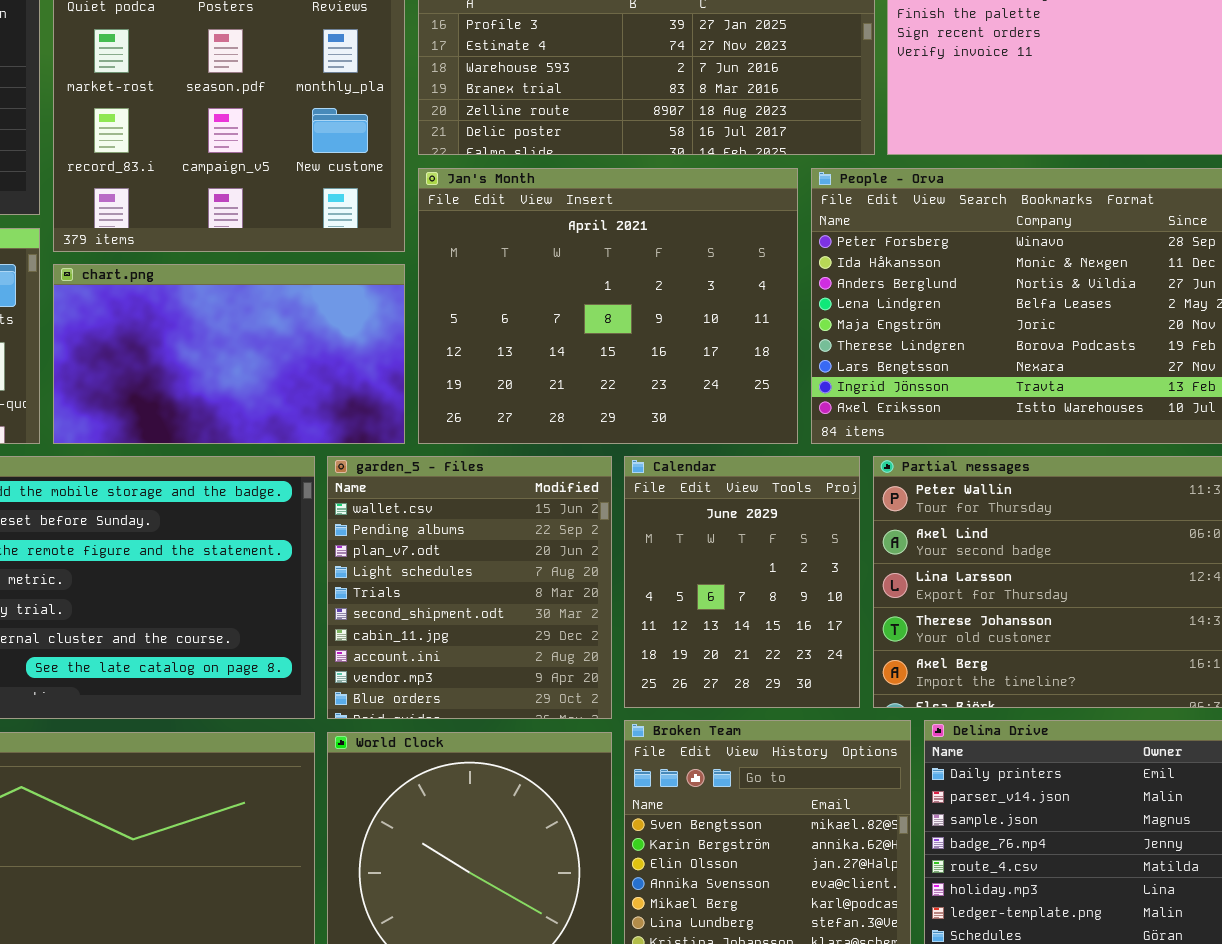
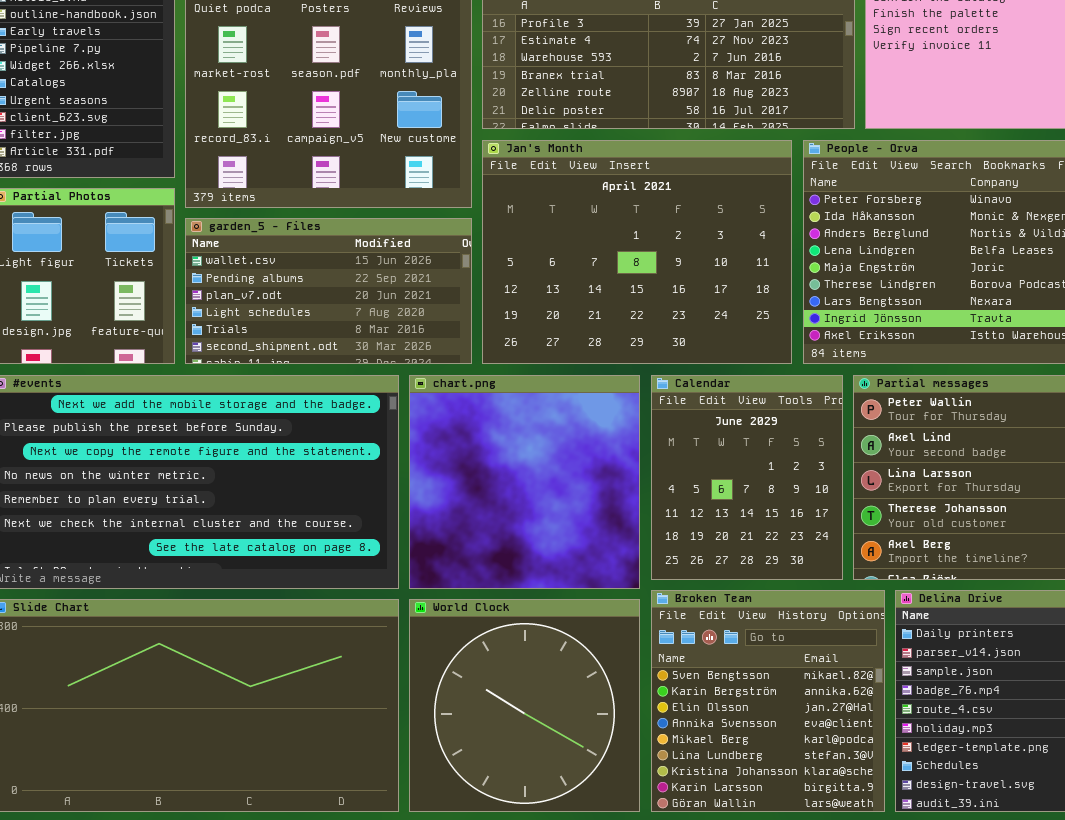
chart.png: [53,264,405,444] -> [409,375,640,589], moved, resized
garden_5 - Files: [327,456,612,719] -> [185,218,472,364], moved, resized

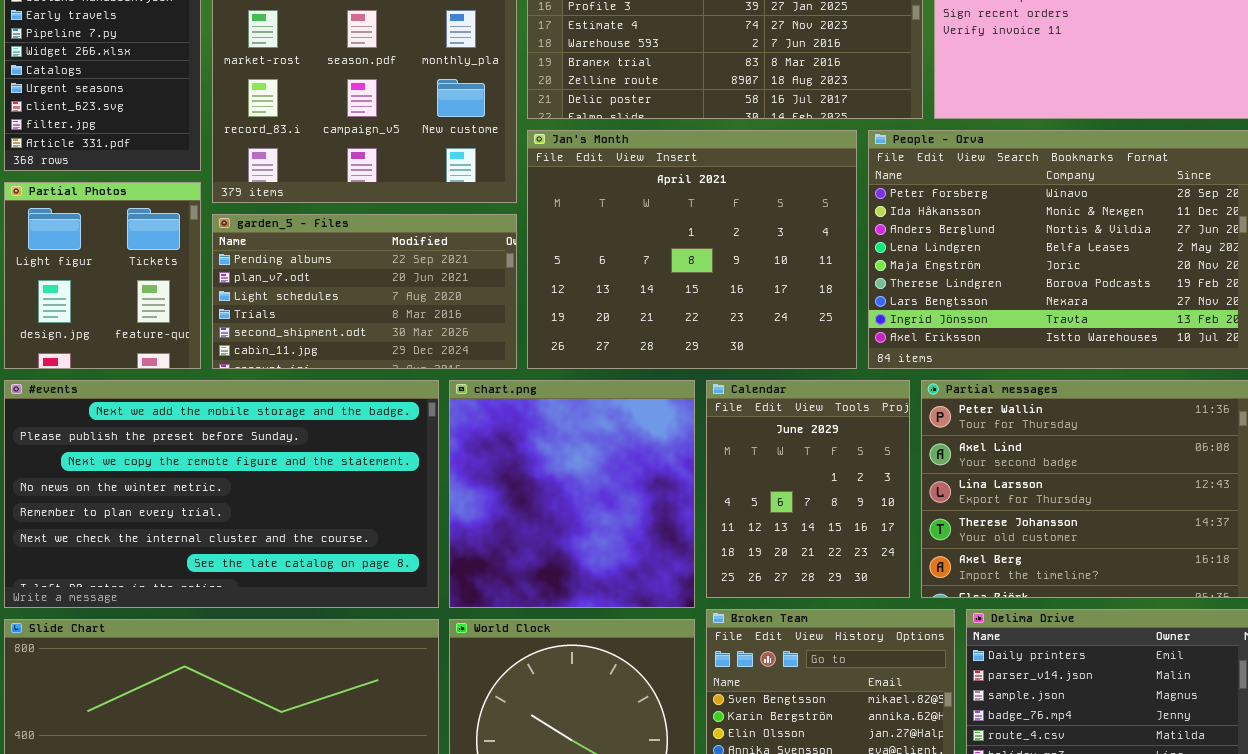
garden_5 - Files: [185,218,472,364] -> [212,214,517,369], scrolled down 1 row

